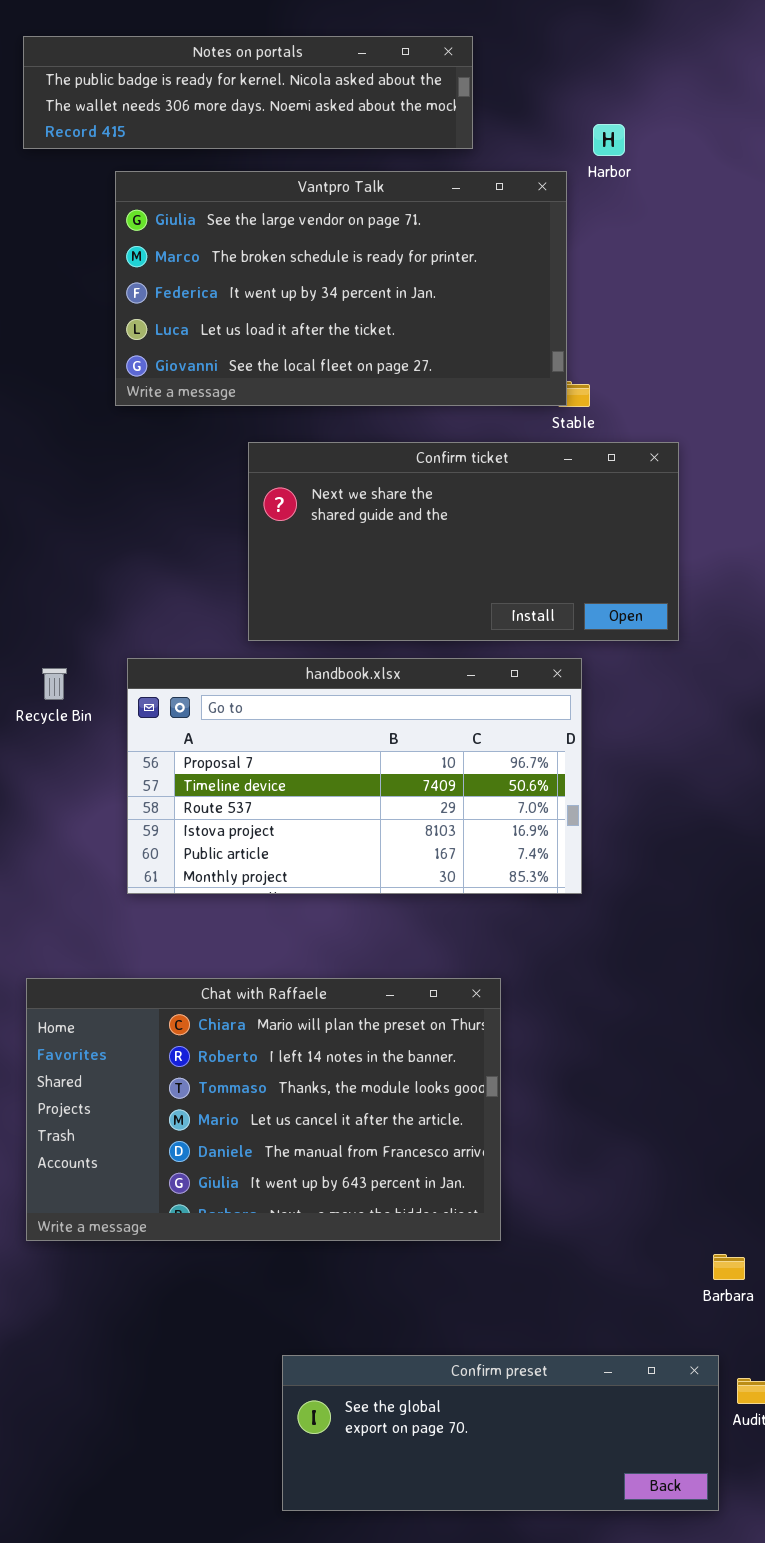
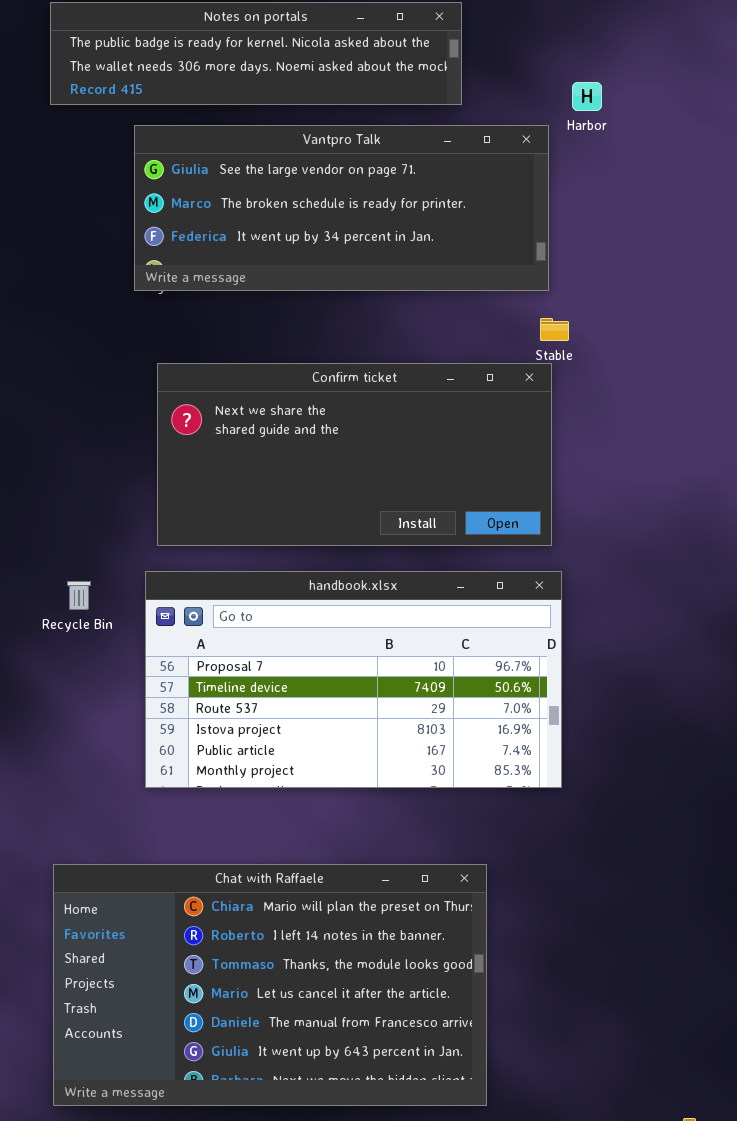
Vantpro Talk: [115,171,567,406] -> [134,125,549,291], resized
Confirm ticket: [248,442,679,641] -> [157,363,552,546], moved

